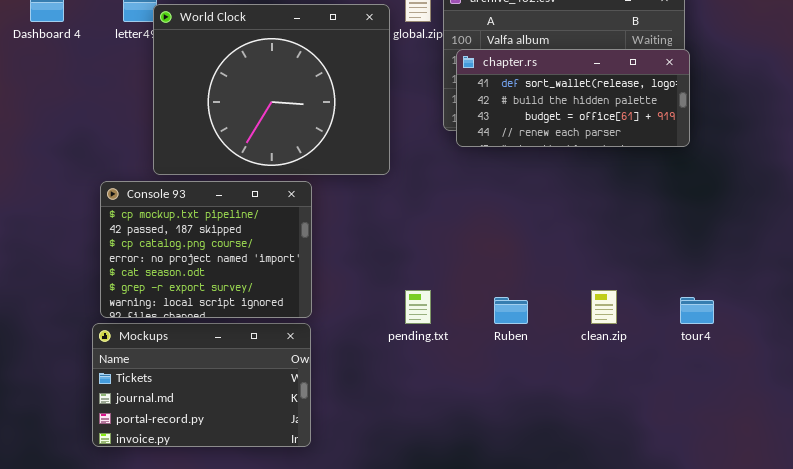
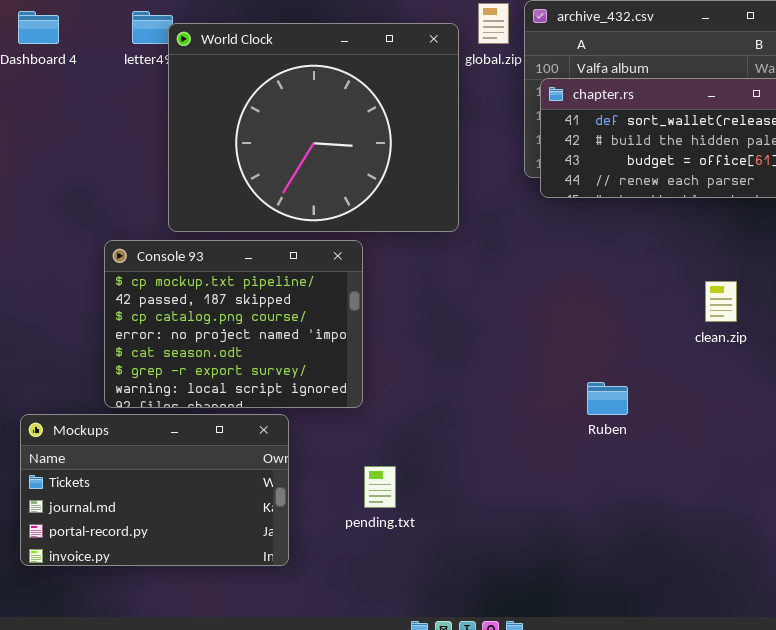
pending.txt: [405,290,431,324] -> [364,466,396,508], moved
clean.zip: [591,290,617,324] -> [705,281,737,322], moved
Mockups: [92,323,311,447] -> [20,414,289,566], moved

